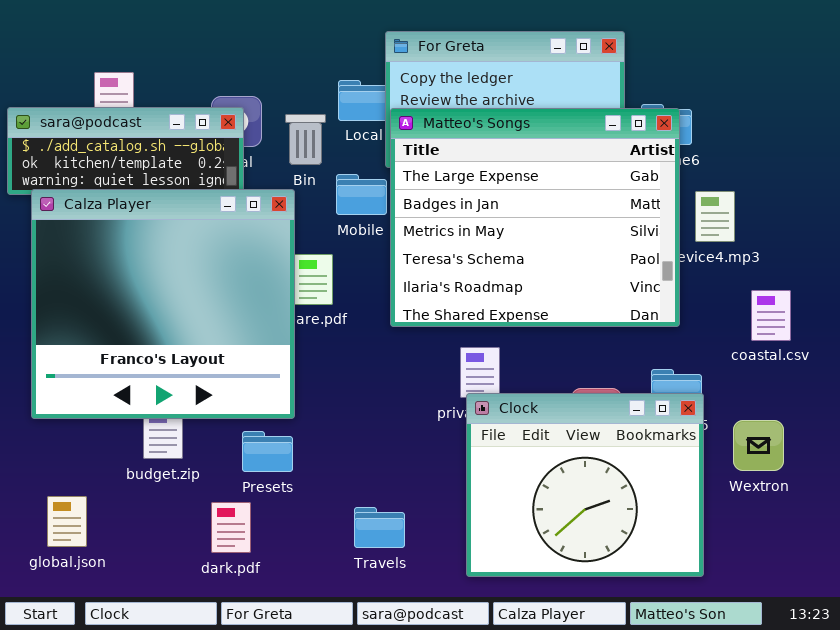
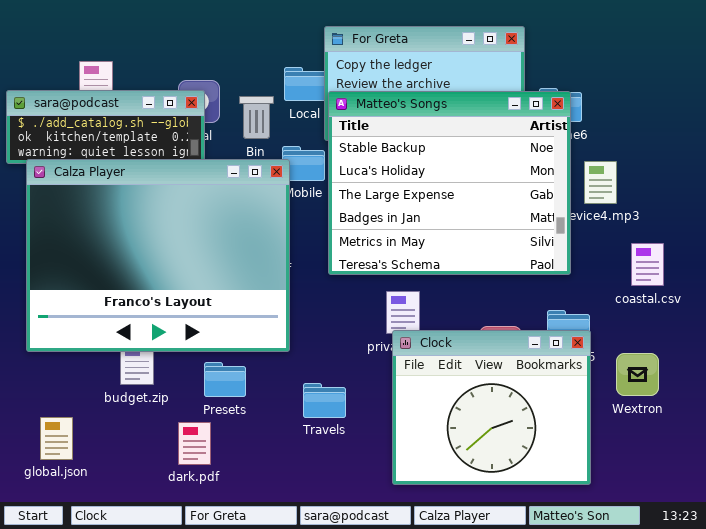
Matteo's Songs: [390,108,680,327] -> [328,91,571,275], scrolled up 2 rows
Calza Player: [31,189,295,419] -> [26,159,290,352], resized
Travels: [354,507,405,548] -> [303,383,346,418], moved

